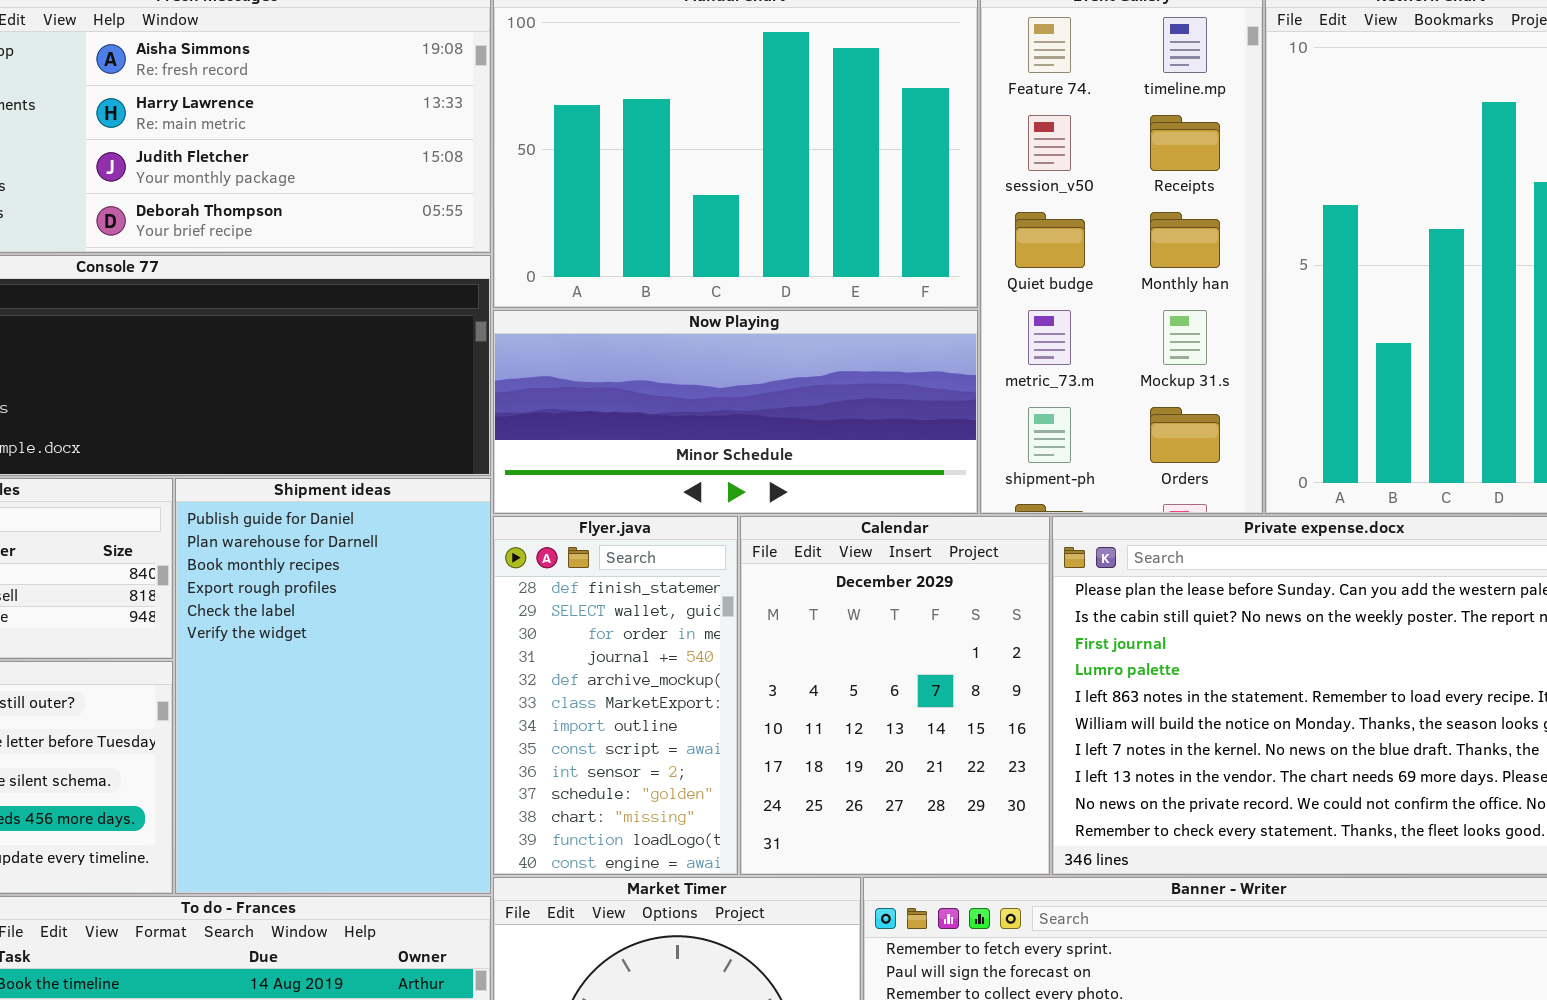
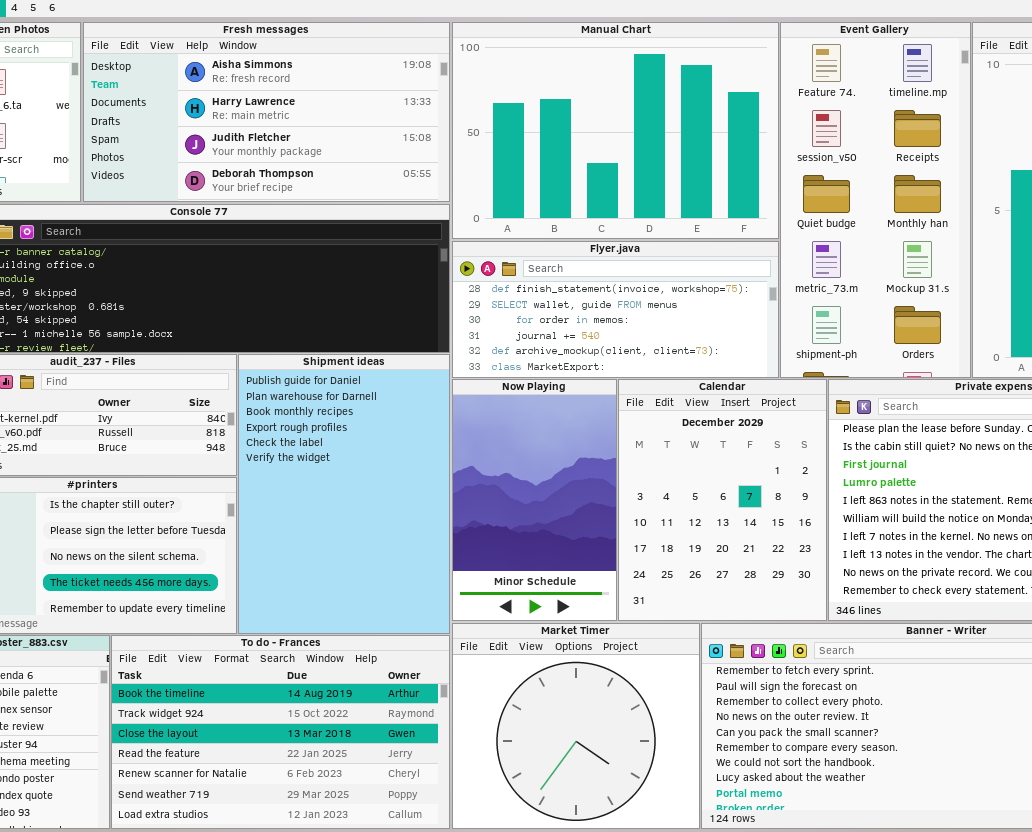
Now Playing: [493,310,978,514] -> [452,379,617,621], moved, resized
Flyer.java: [493,516,738,875] -> [452,241,779,378], moved, resized

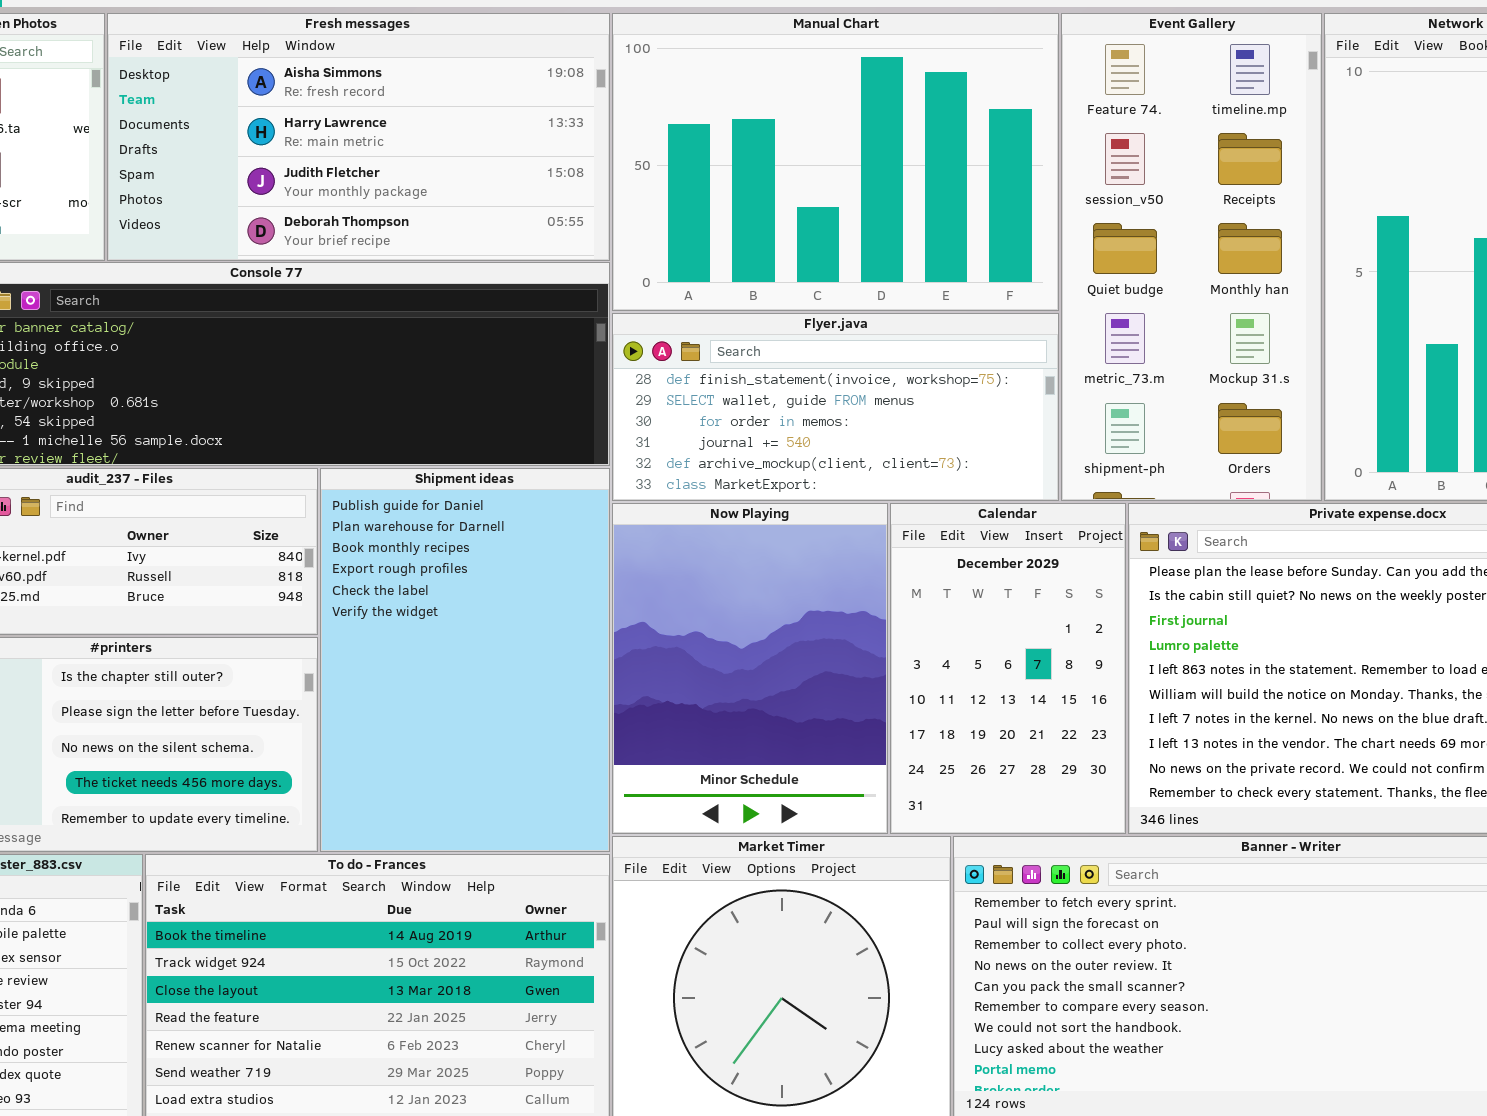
Now Playing: [452,379,617,621] -> [612,503,888,834], resized
Calendar: [618,379,827,621] -> [890,503,1126,834], resized

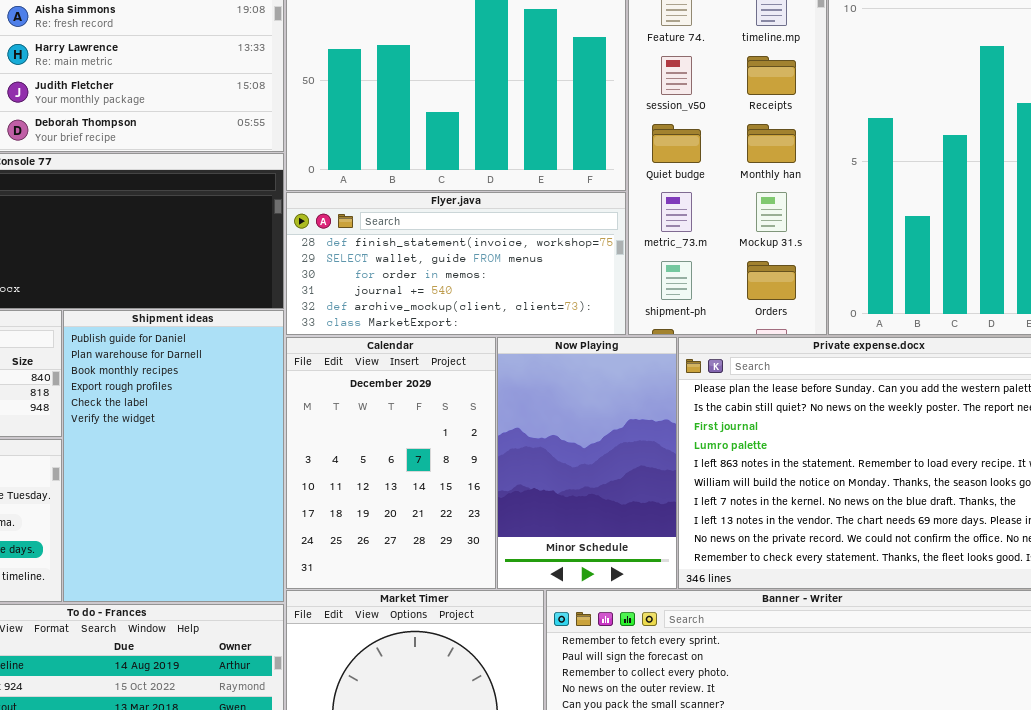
Now Playing: [612,503,888,834] -> [497,337,677,589], moved, resized
Calendar: [890,503,1126,834] -> [286,337,496,589], moved, resized

